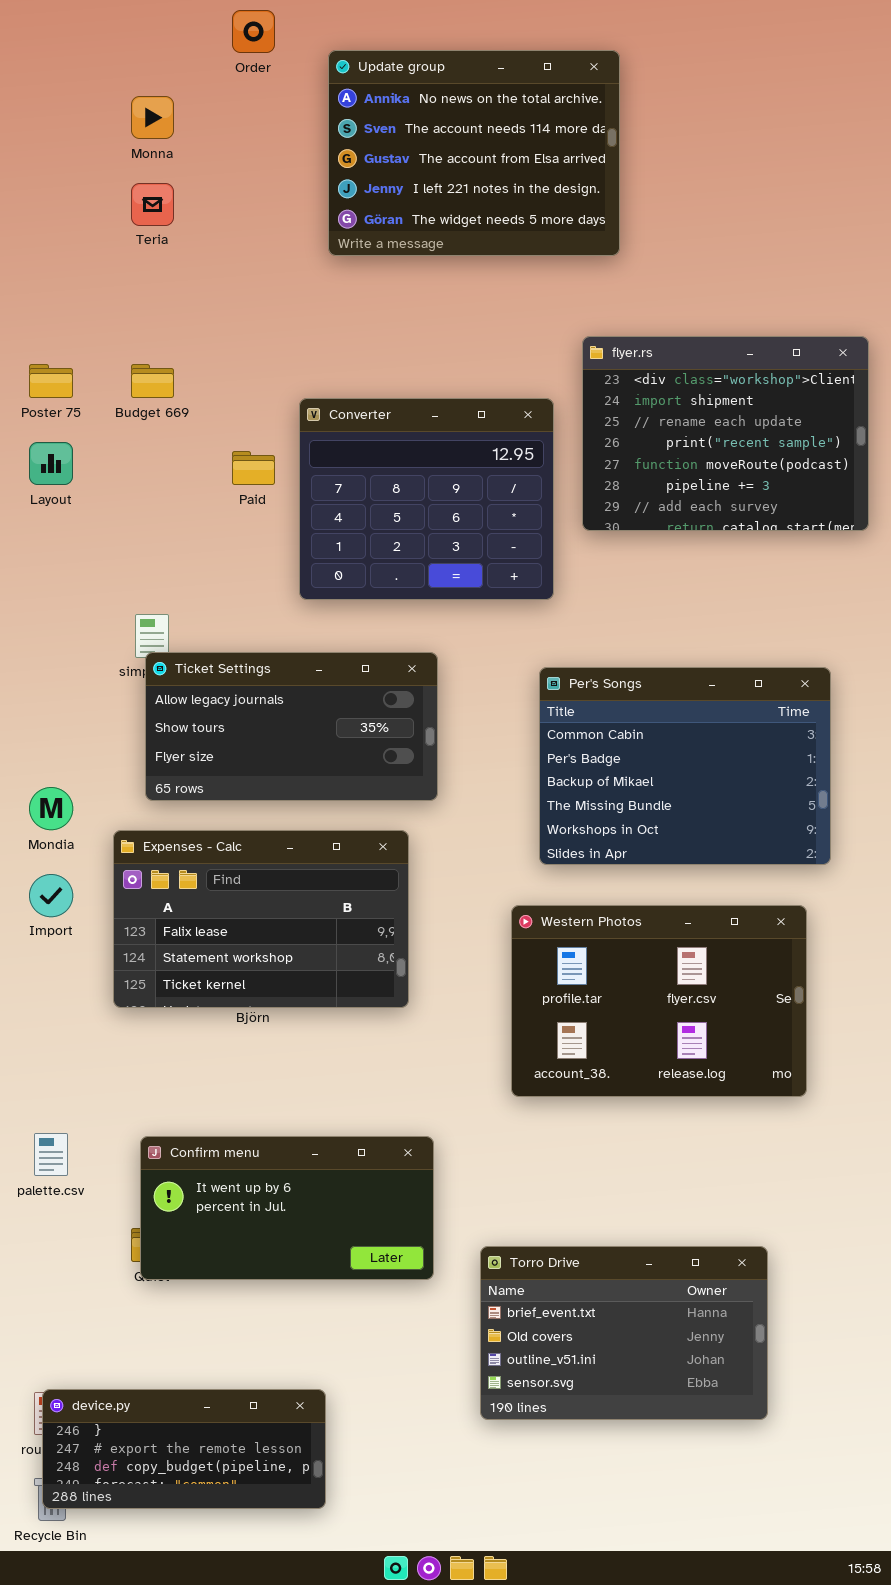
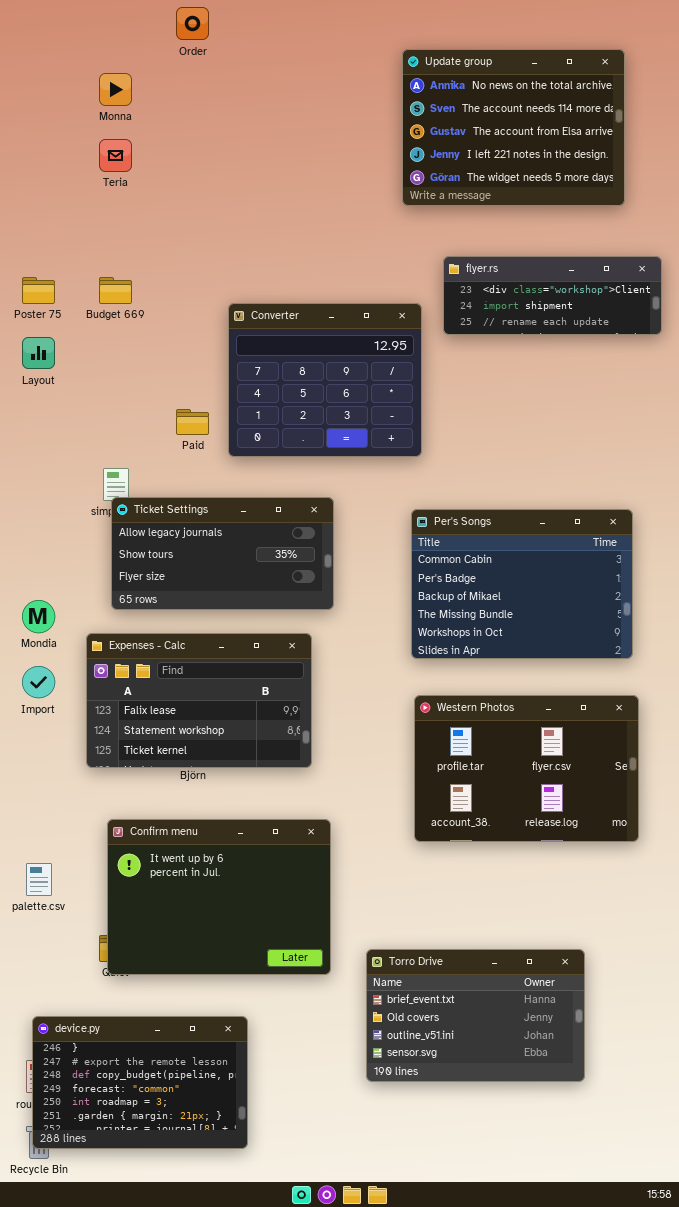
Update group: [328,50,620,256] -> [402,49,625,206], moved
flyer.rs: [582,336,869,531] -> [443,256,662,335], resized
Paid: [232,451,275,485] -> [176,409,209,435], moved
Western Photos: [511,905,807,1097] -> [414,695,639,842], moved
Confirm menu: [140,1136,434,1280] -> [107,819,331,975], resized
device.py: [42,1389,326,1509] -> [32,1016,248,1149], resized

